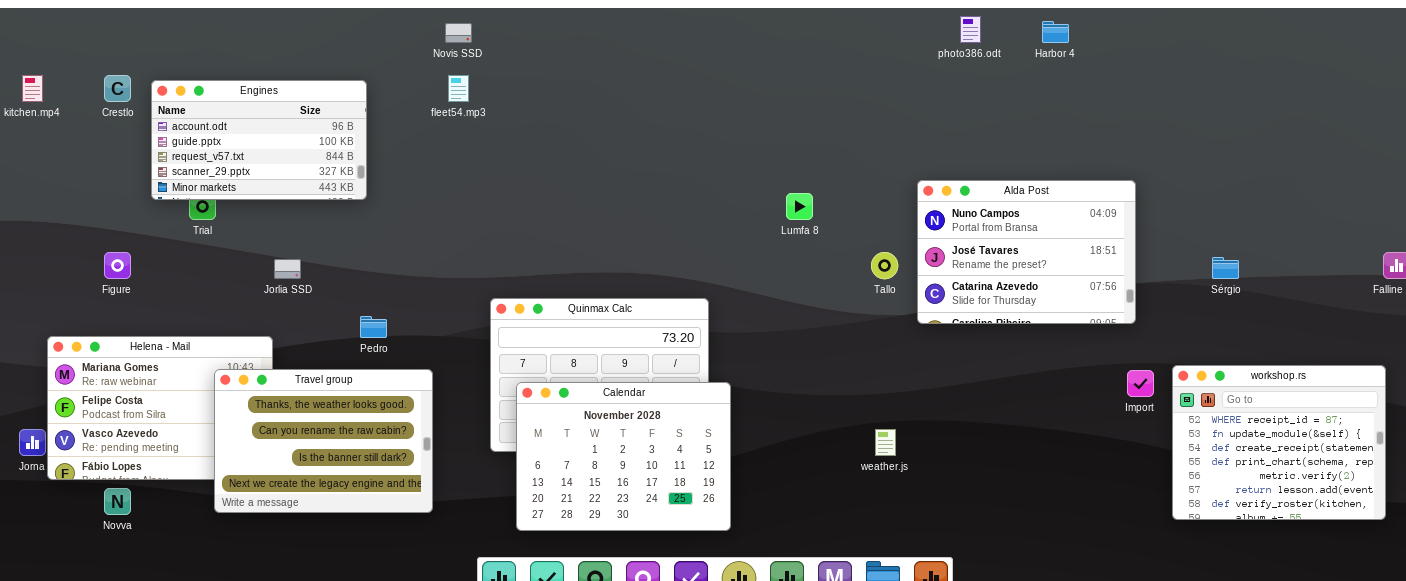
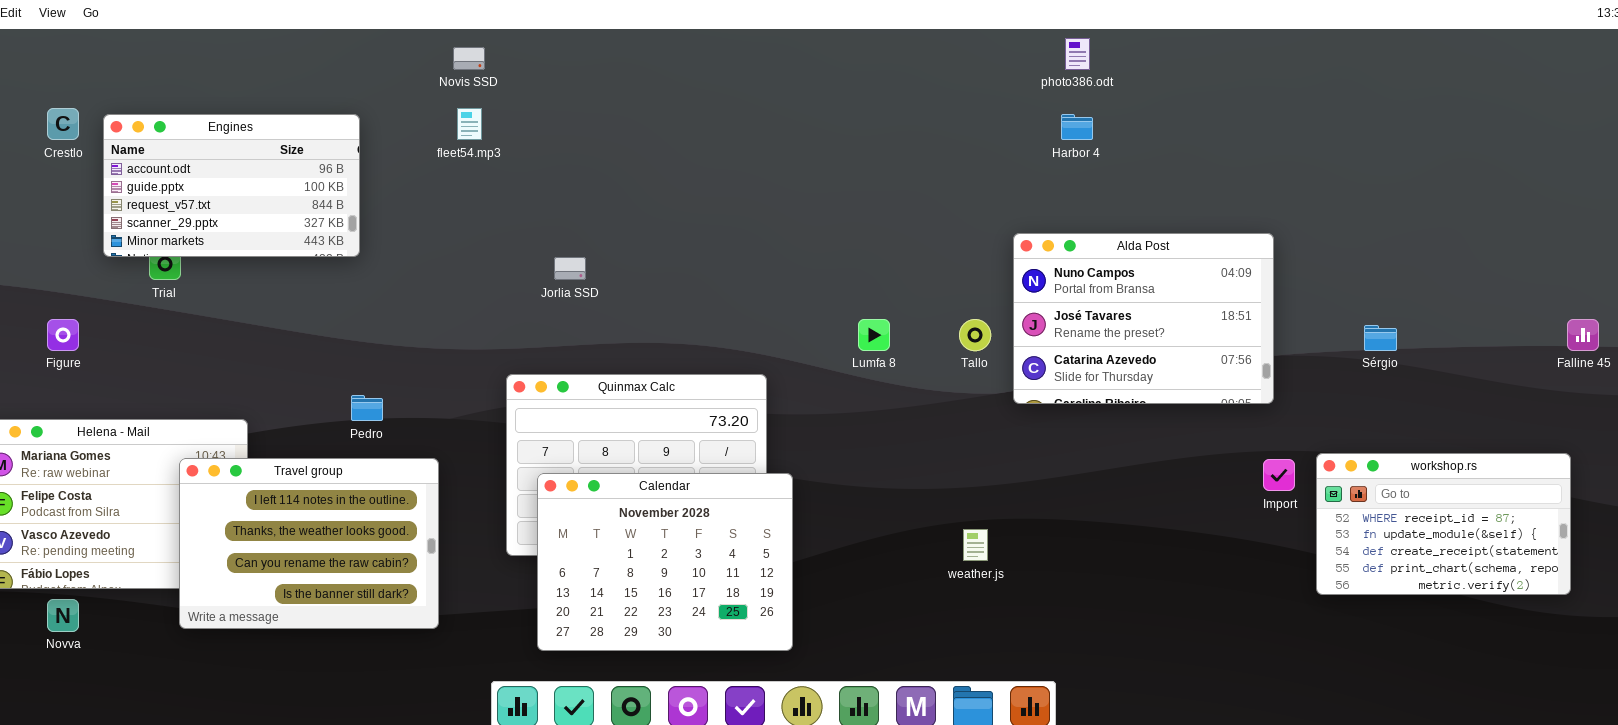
Harbor 4: [1042,21,1069,43] -> [1061,114,1093,140], moved
Lumfa 8: [786,193,813,220] -> [858,319,890,351], moved
Jorlia SSD: [274,259,301,279] -> [554,257,586,280], moved
workshop.rs: [1172,365,1386,520] -> [1316,453,1571,595], resized
Travel group: [214,369,433,513] -> [179,458,439,629], scrolled up 1 row

